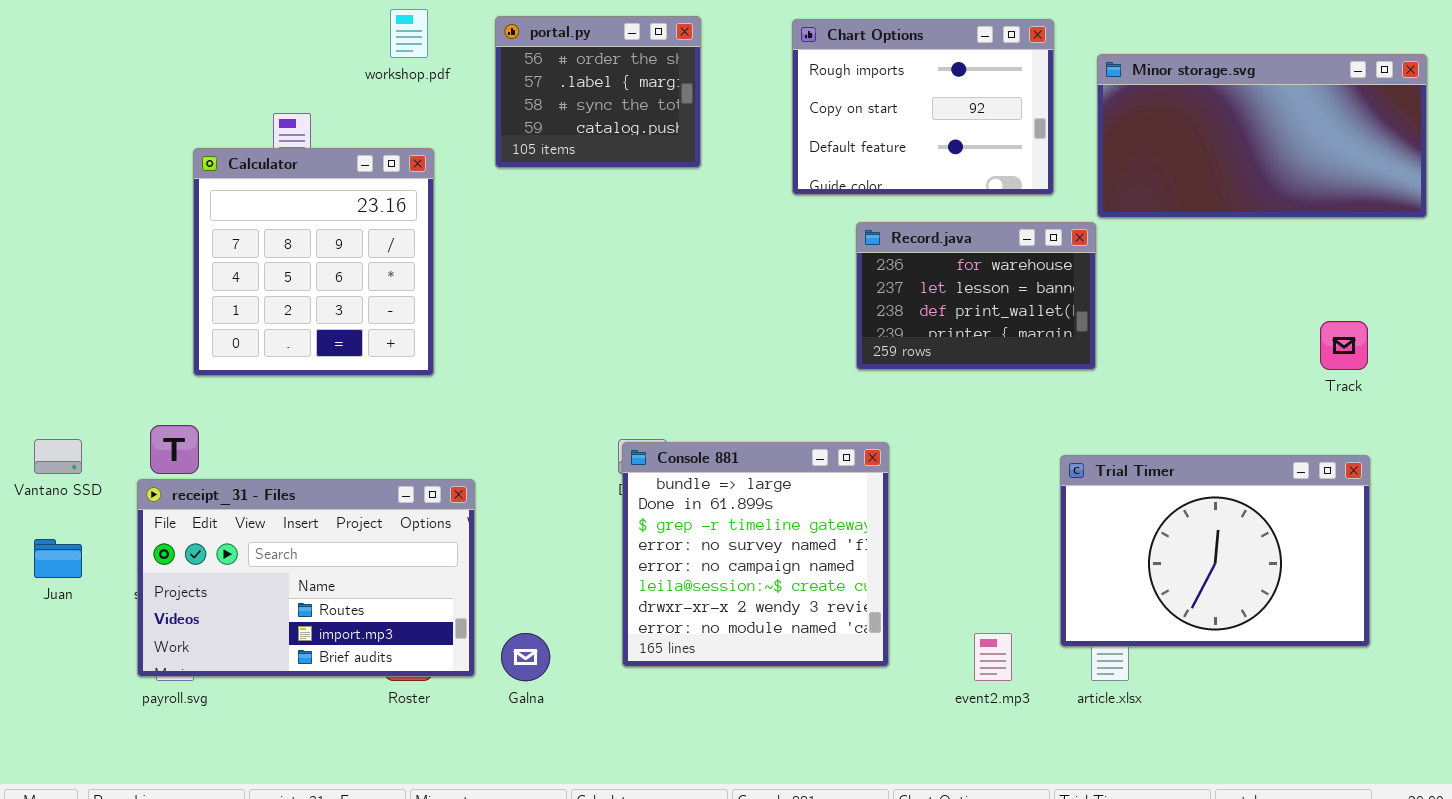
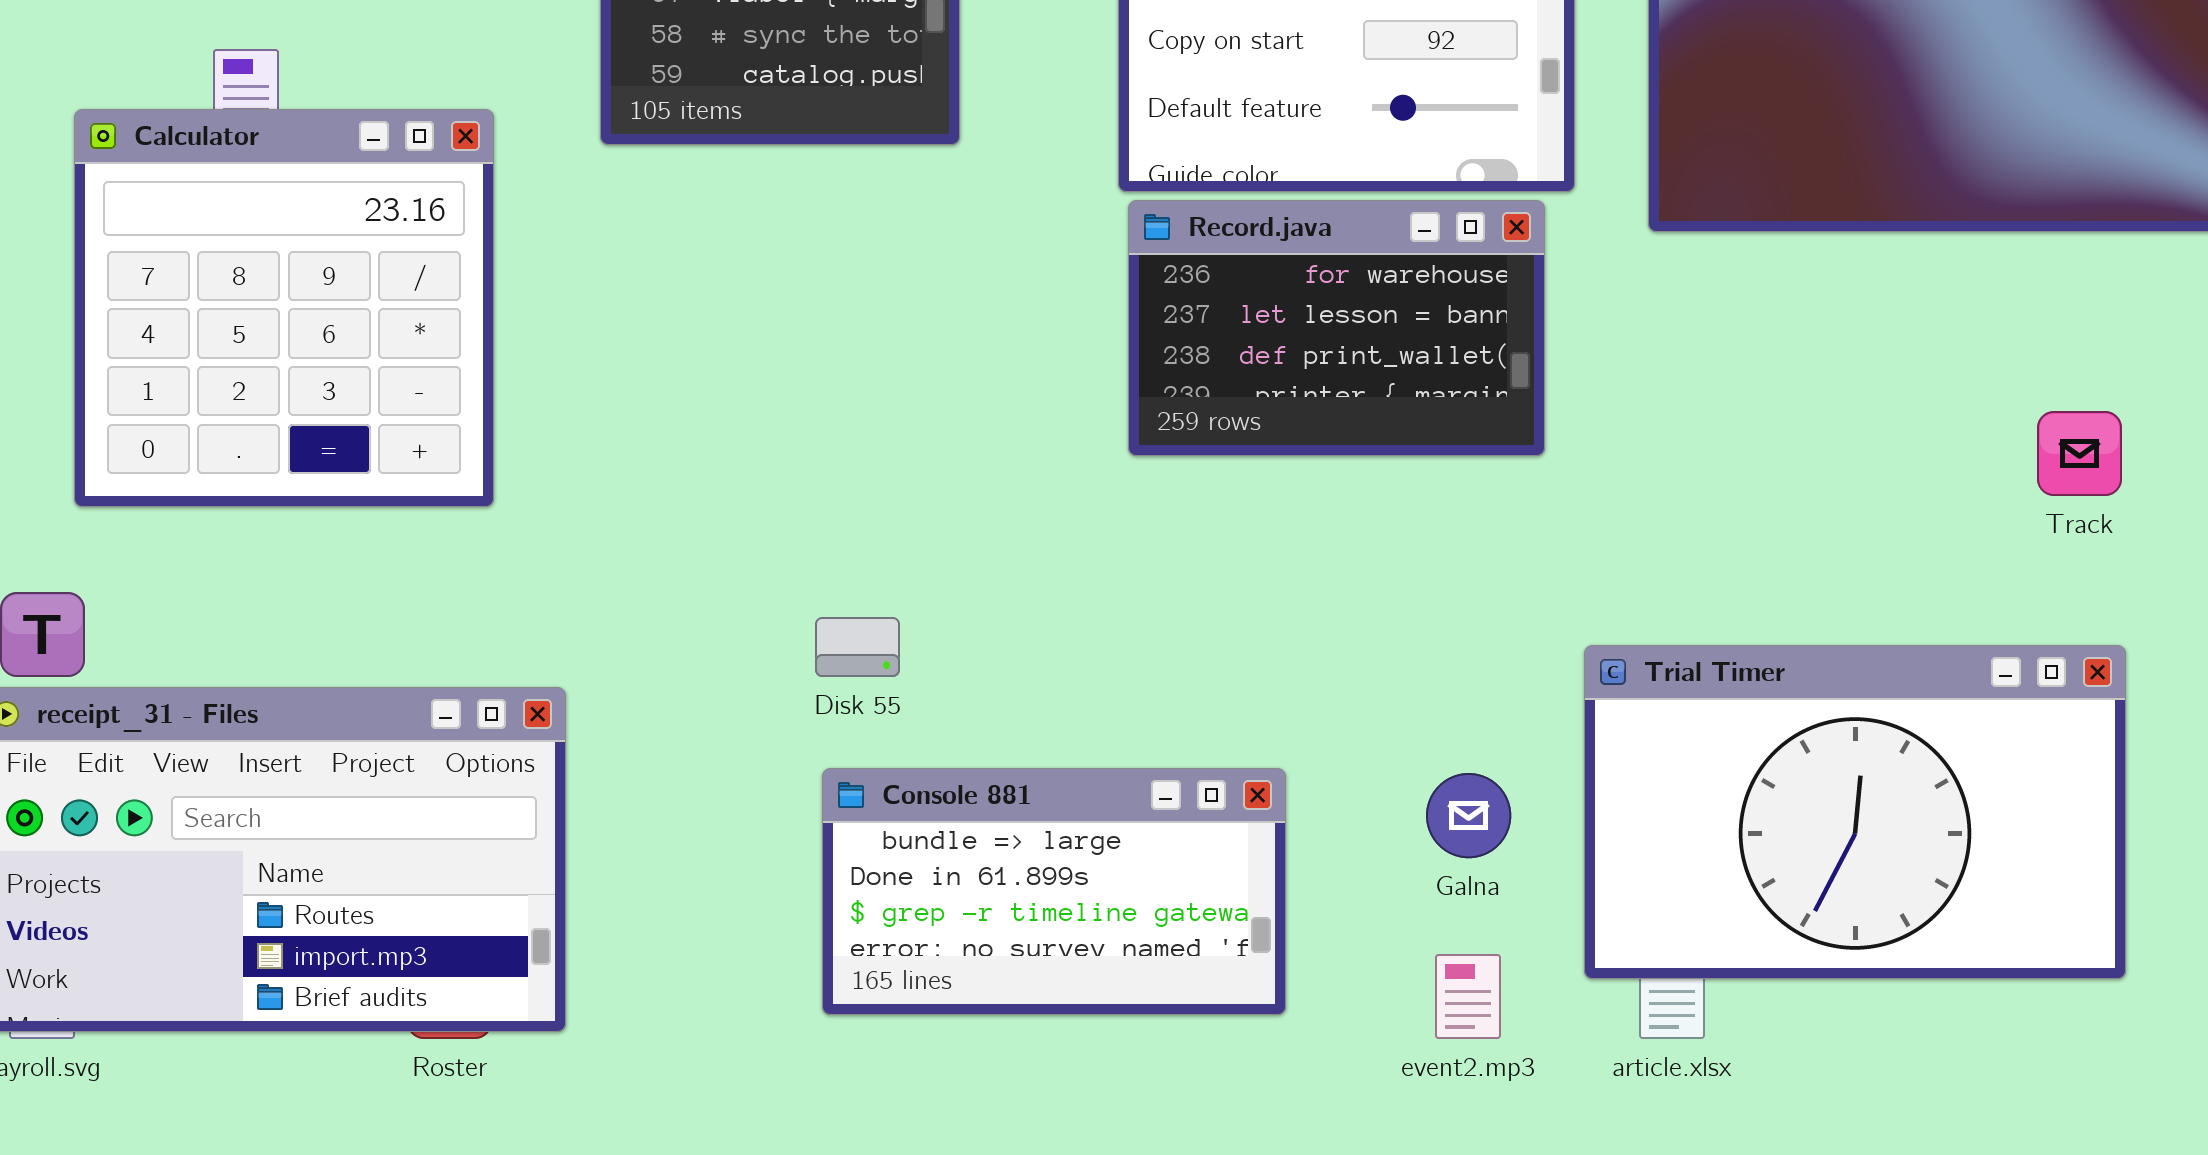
Record.java: [856,222,1096,370] -> [1128,200,1545,456], moved
Console 881: [622,442,889,667] -> [822,768,1286,1015], resized
Galna: [501,633,550,681] -> [1426,773,1511,858], moved

